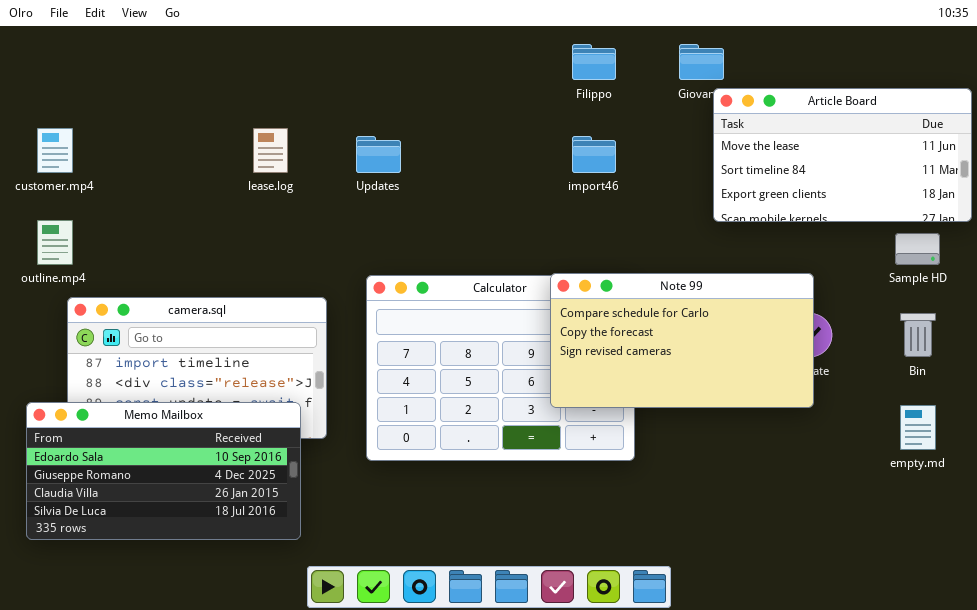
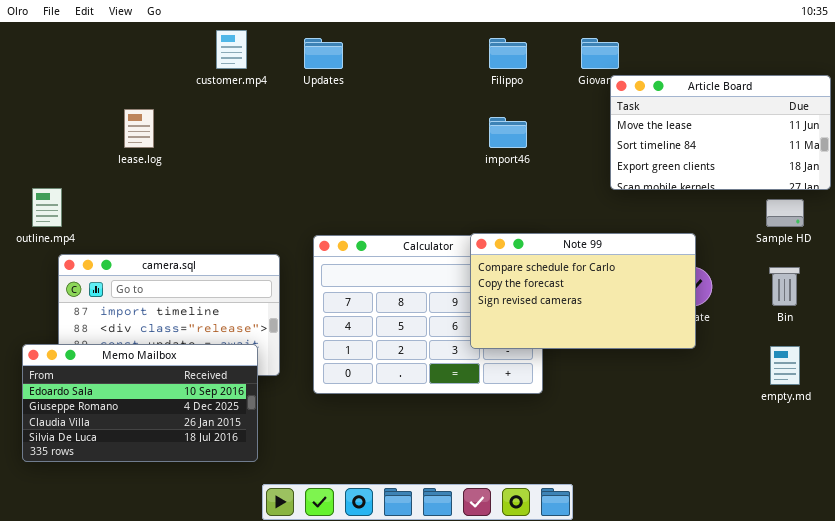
customer.mp4: [37,128,73,173] -> [216,30,247,69], moved
lease.log: [253,128,288,173] -> [124,109,154,148], moved
Updates: [356,136,401,173] -> [304,38,343,69], moved

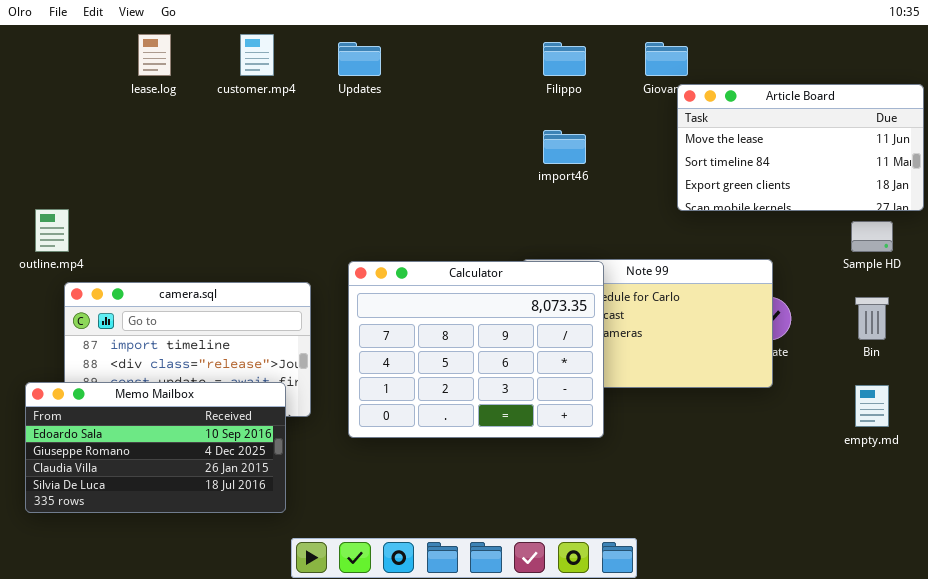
lease.log: [124,109,154,148] -> [138,34,171,76], moved
Calculator: [313,235,543,394] -> [348,261,604,438], raised

